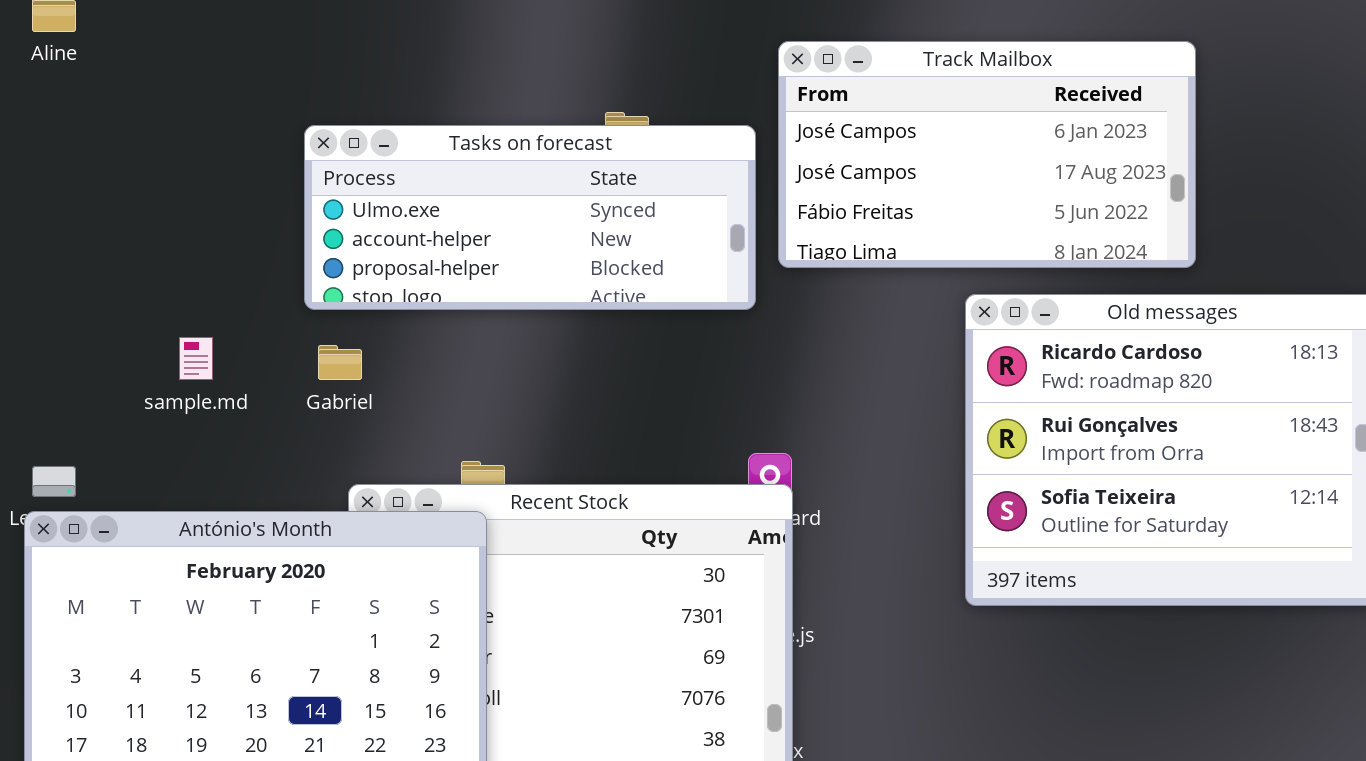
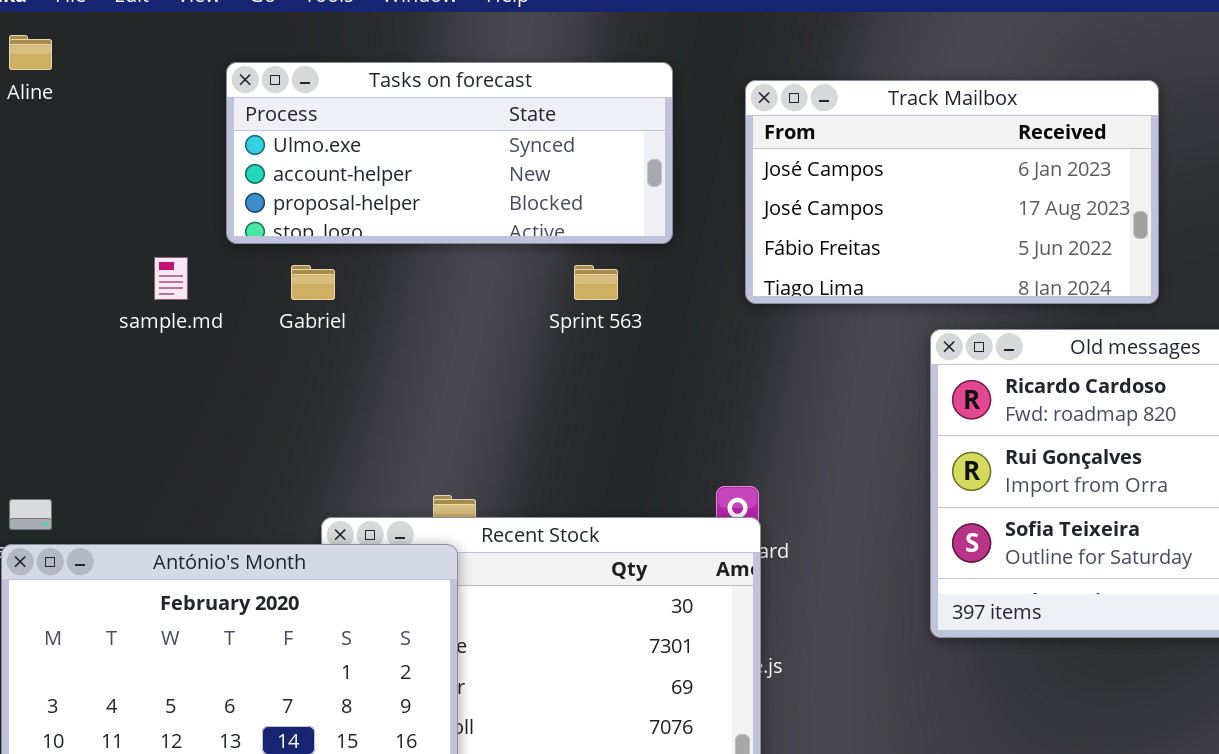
Tasks on forecast: [304,125,756,310] -> [226,62,673,244], moved
sample.md: [179,337,213,380] -> [154,257,188,300], moved
Gabriel: [318,345,362,380] -> [291,265,335,300], moved

